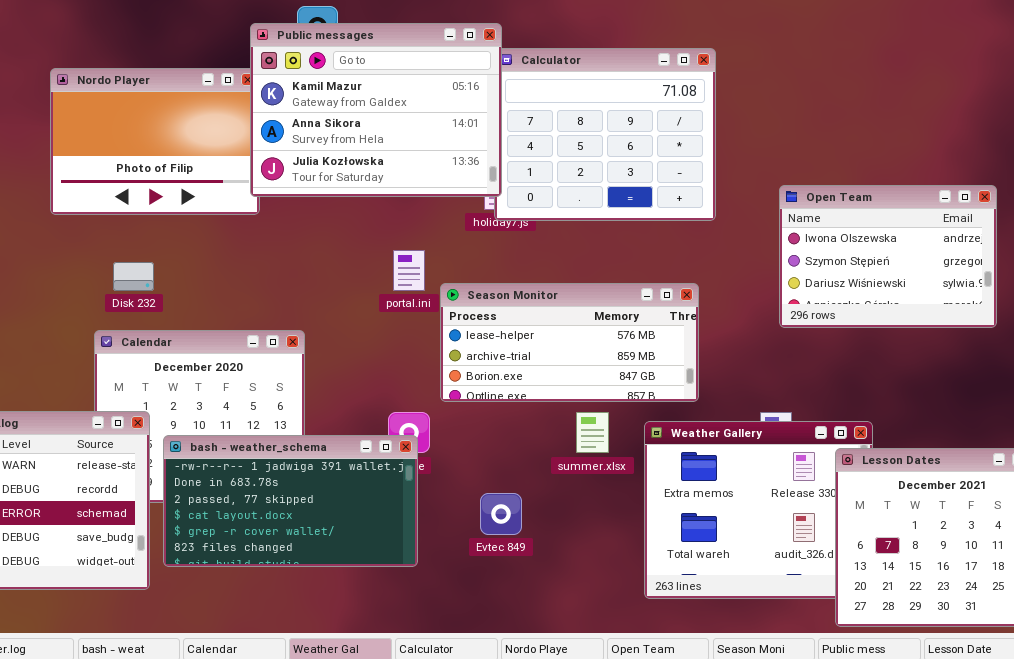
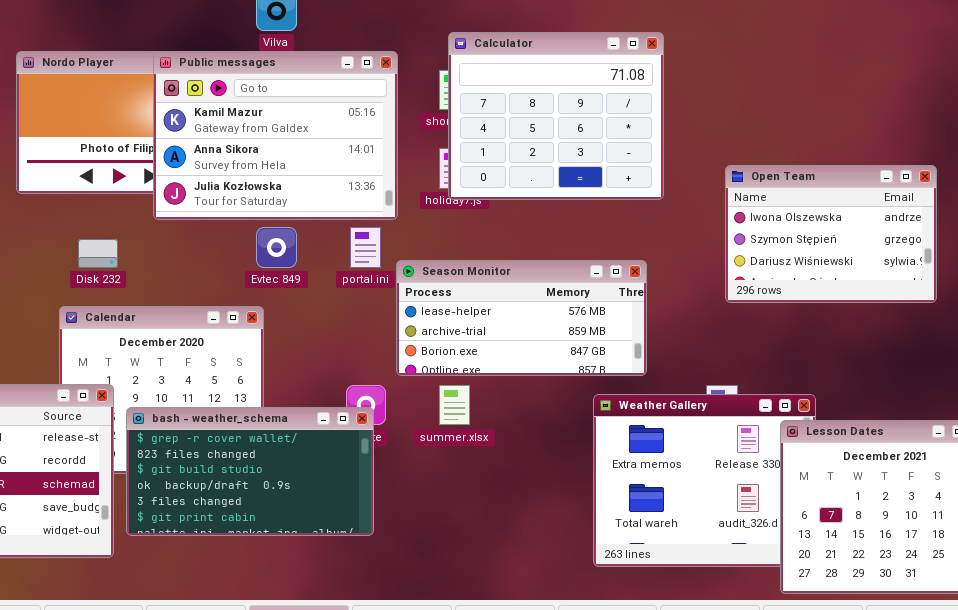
Public messages: [250,23,502,197] -> [153,51,398,220], moved
summer.xlsx: [576,412,609,453] -> [439,385,470,425], moved
bash - weather_schema: [163,435,418,567] -> [126,407,374,536], scrolled down 4 rows
Evtec 849: [480,493,522,535] -> [256,227,297,268], moved

